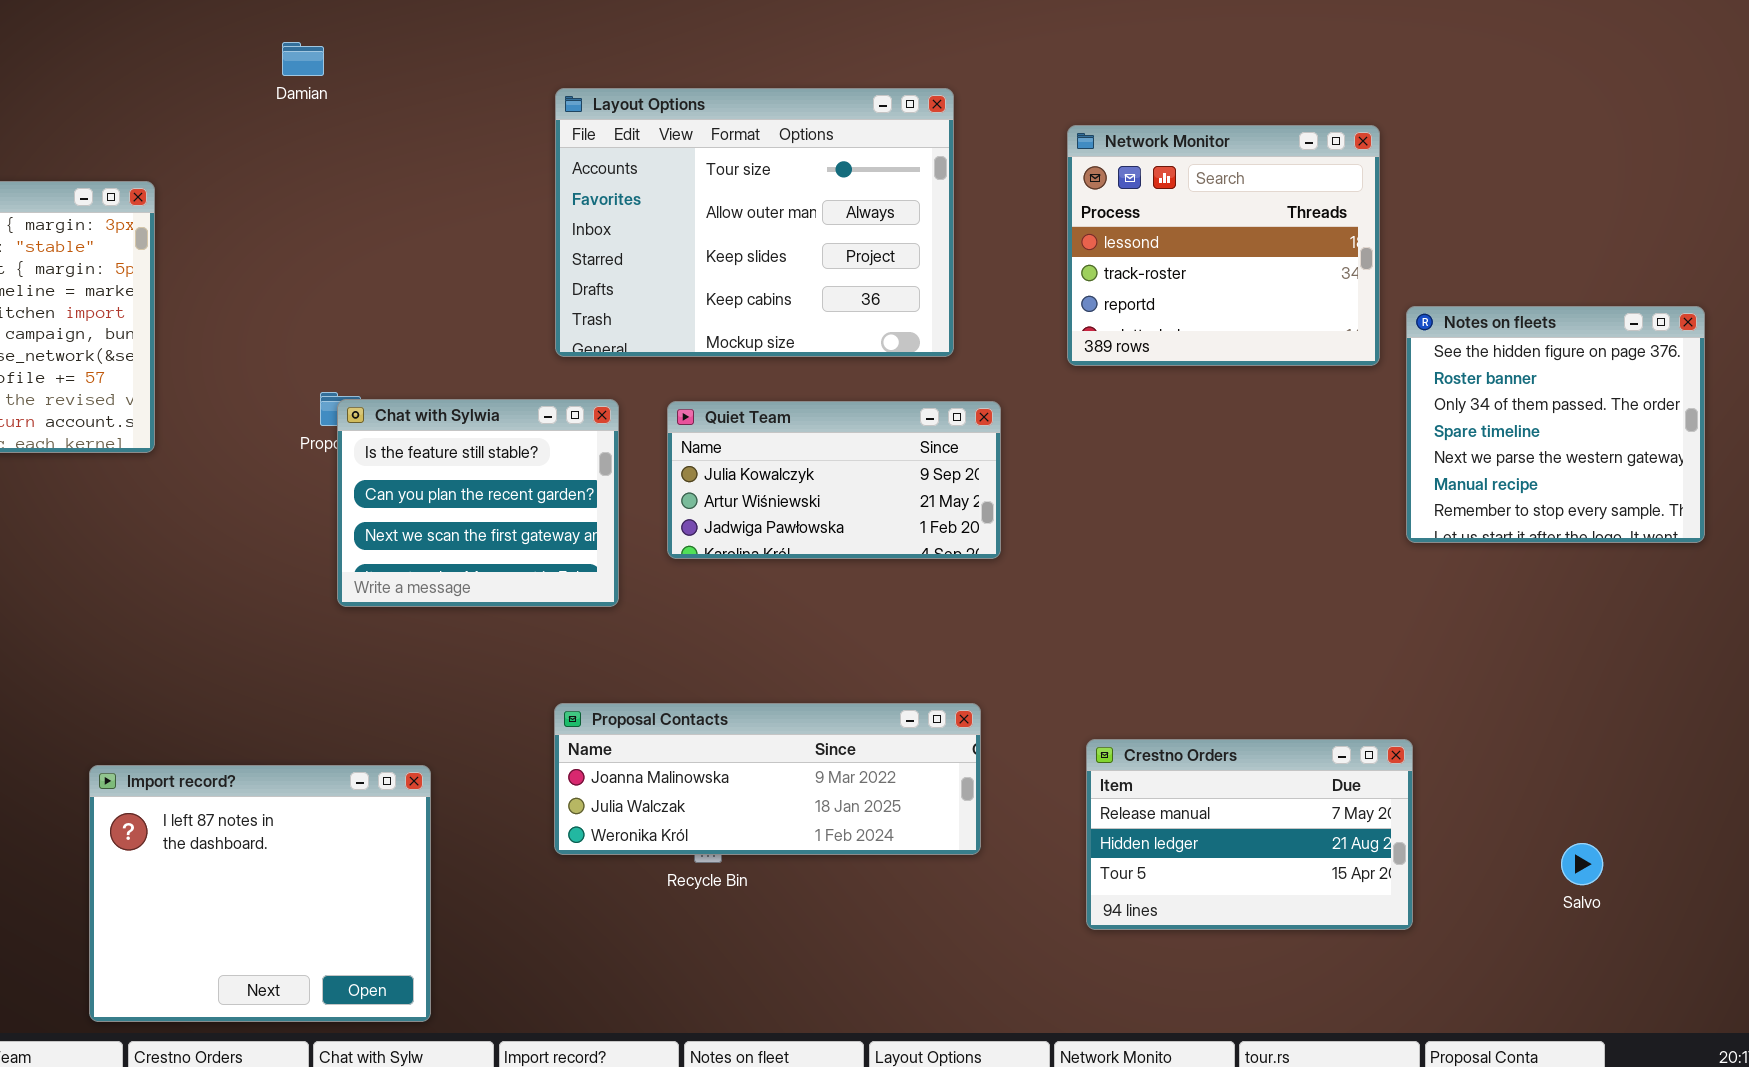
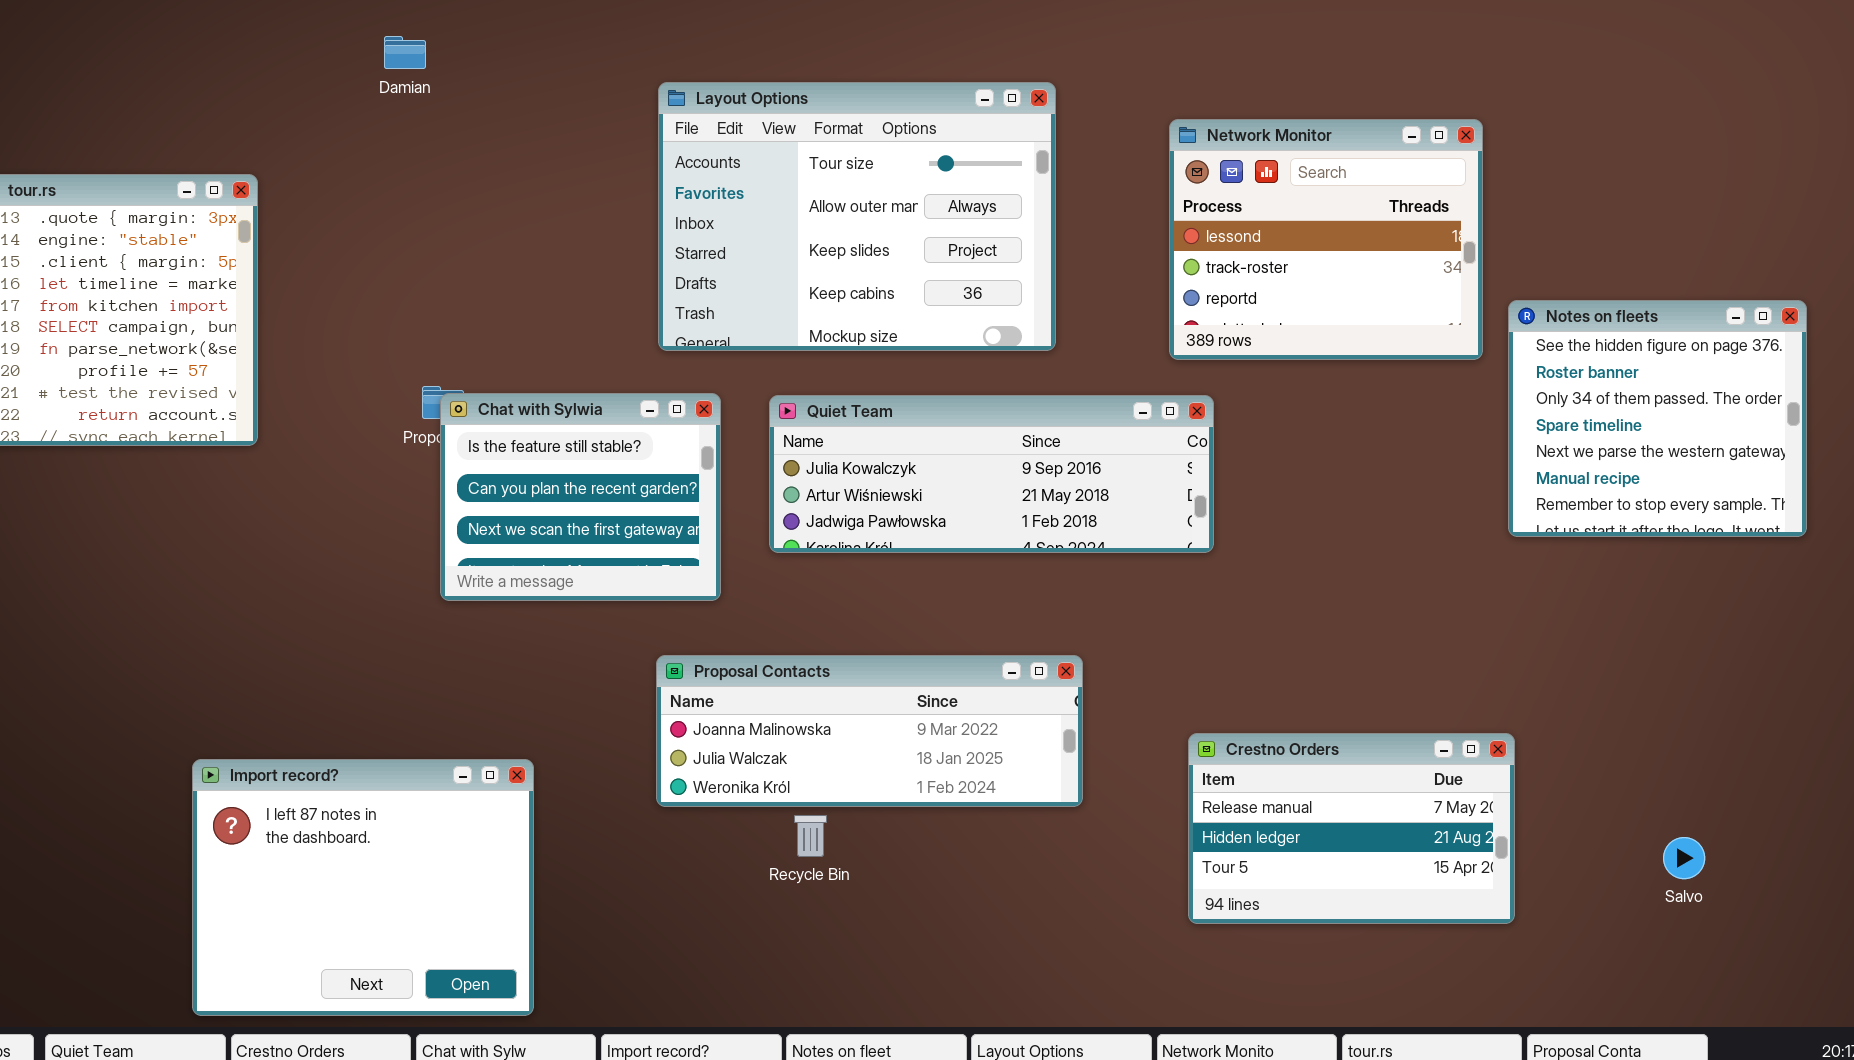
Quiet Team: [667,401,1001,559] -> [769,395,1214,553], resized
Proposal Contacts: [554,703,981,855] -> [656,655,1083,807], moved

